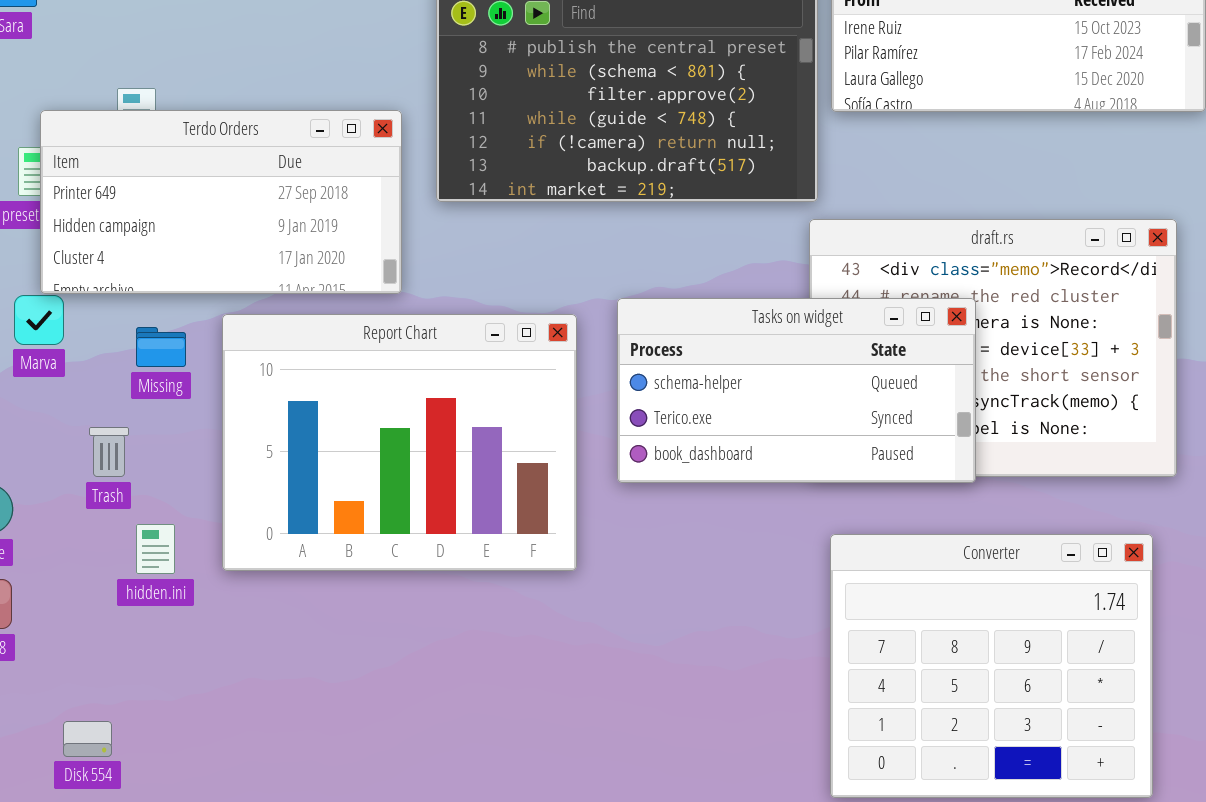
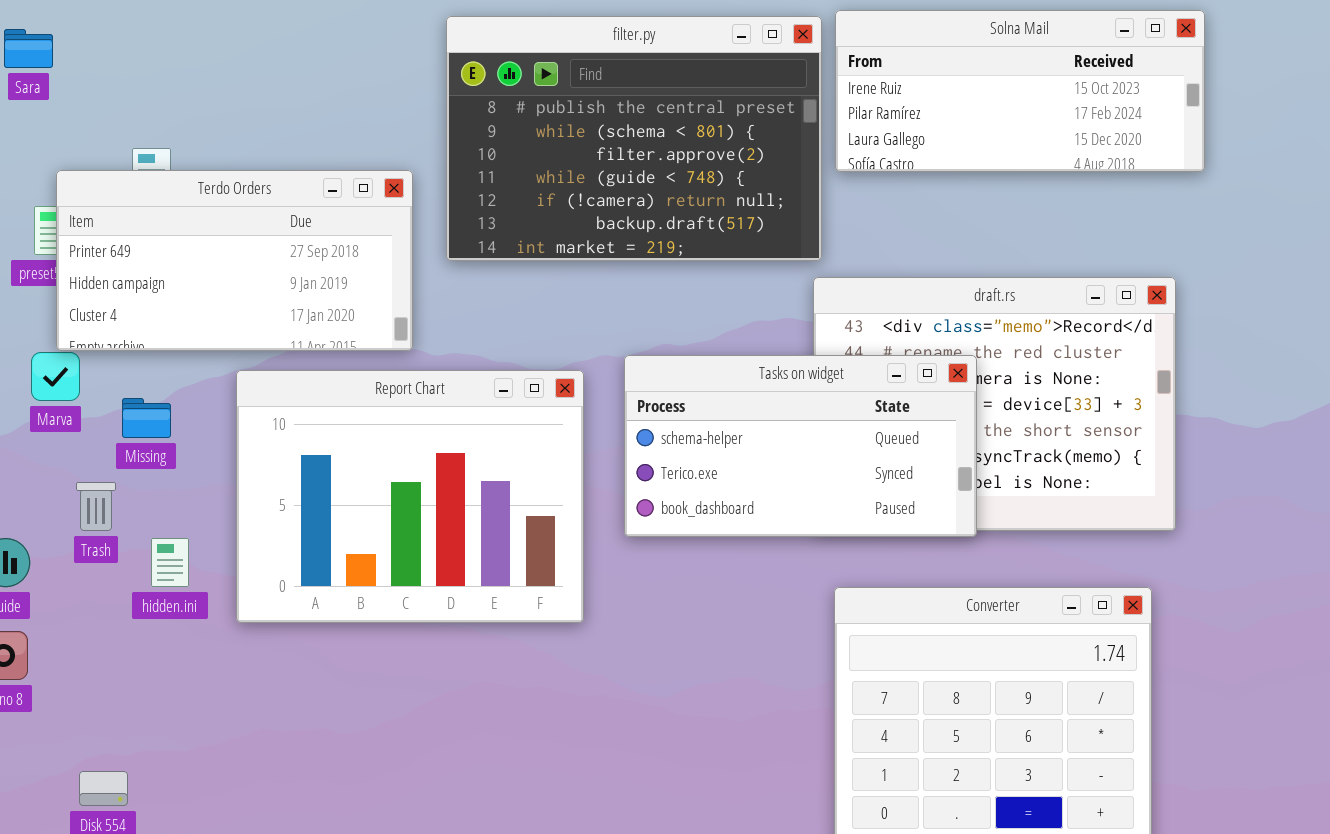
Missing: [136,327,186,367] -> [122,398,171,438], moved
Trash: [89,427,129,477] -> [76,482,116,531], moved
hidden.ini: [136,524,175,574] -> [151,538,189,587], moved

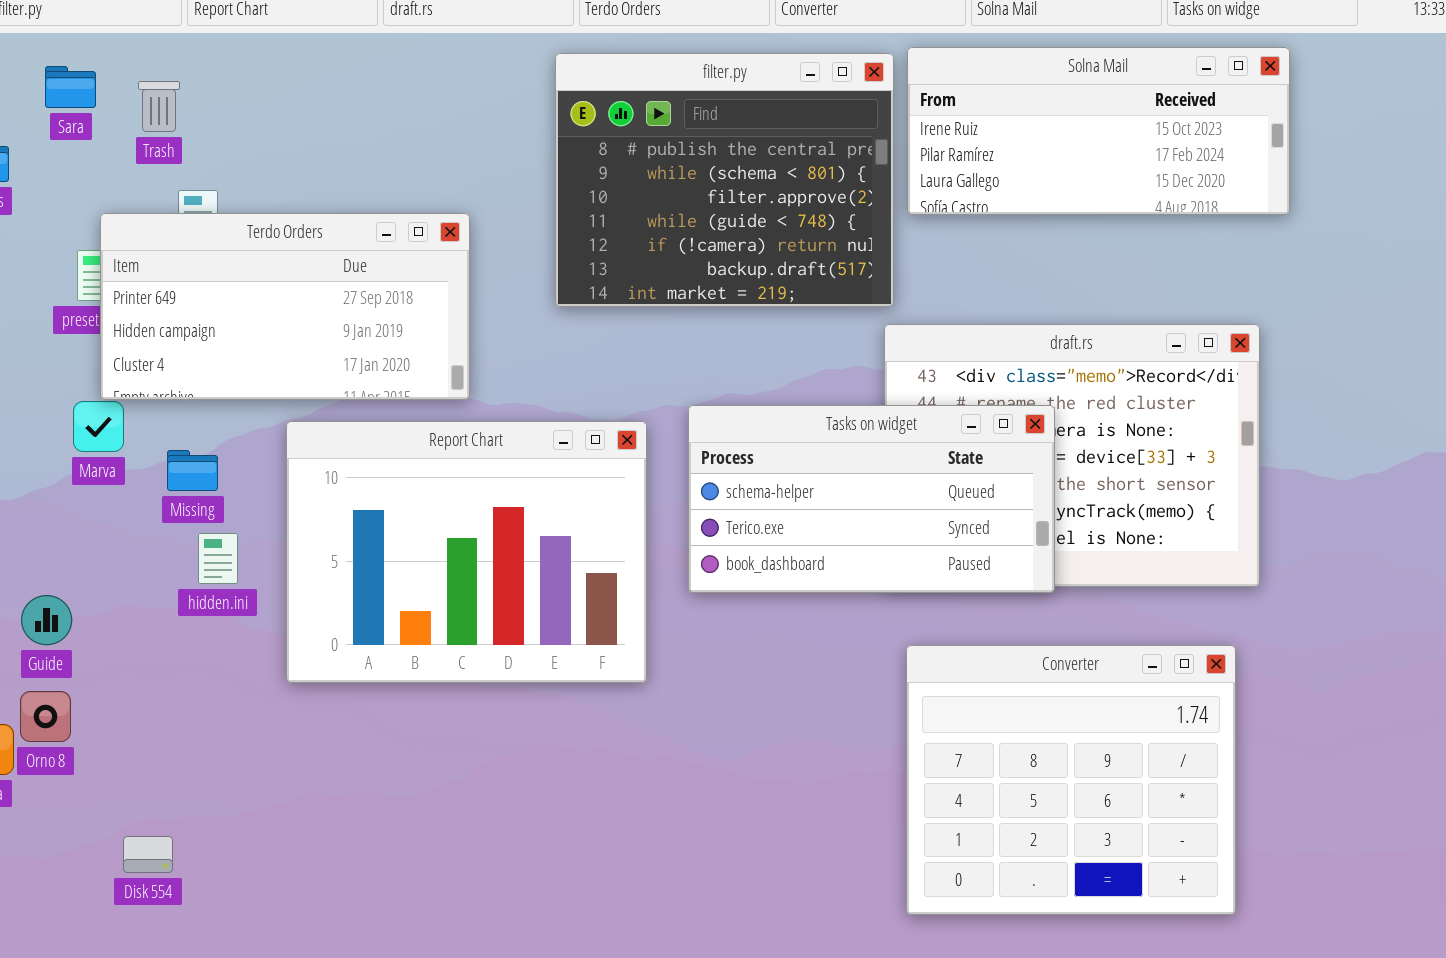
filter.py: [446,16,822,261] -> [555,53,894,307], resized
Trash: [76,482,116,531] -> [138,81,180,132], moved
hidden.ini: [151,538,189,587] -> [198,533,238,584], moved

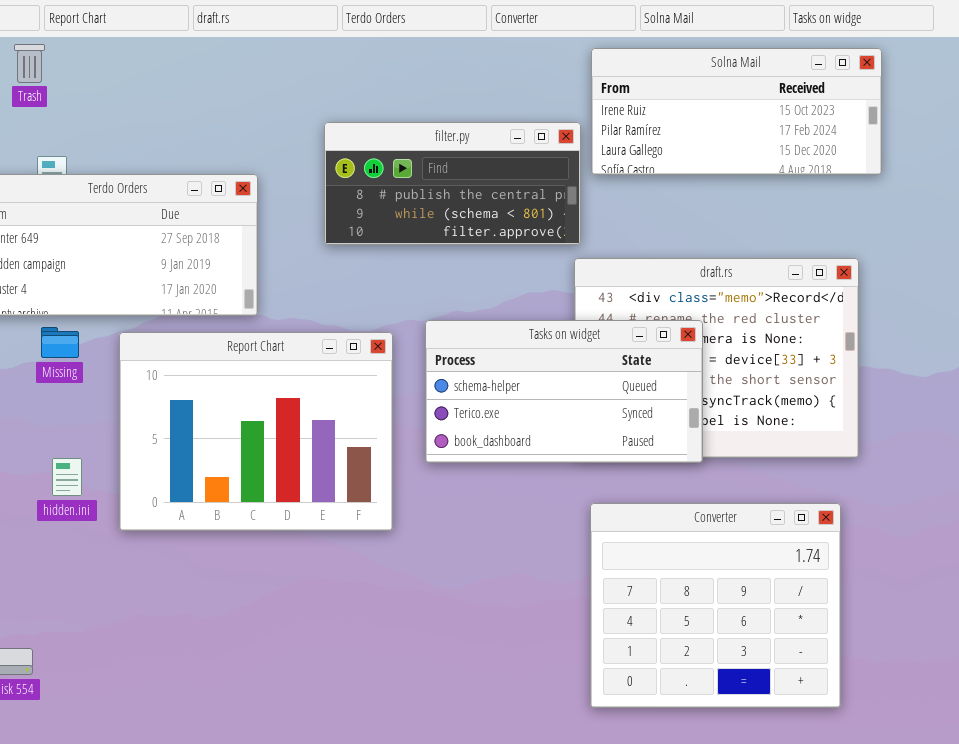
filter.py: [555,53,894,307] -> [324,122,581,245], resized
Trash: [138,81,180,132] -> [14,44,45,83], moved
Missing: [167,450,218,491] -> [41,327,79,358], moved
hidden.ini: [198,533,238,584] -> [52,458,82,496], moved

